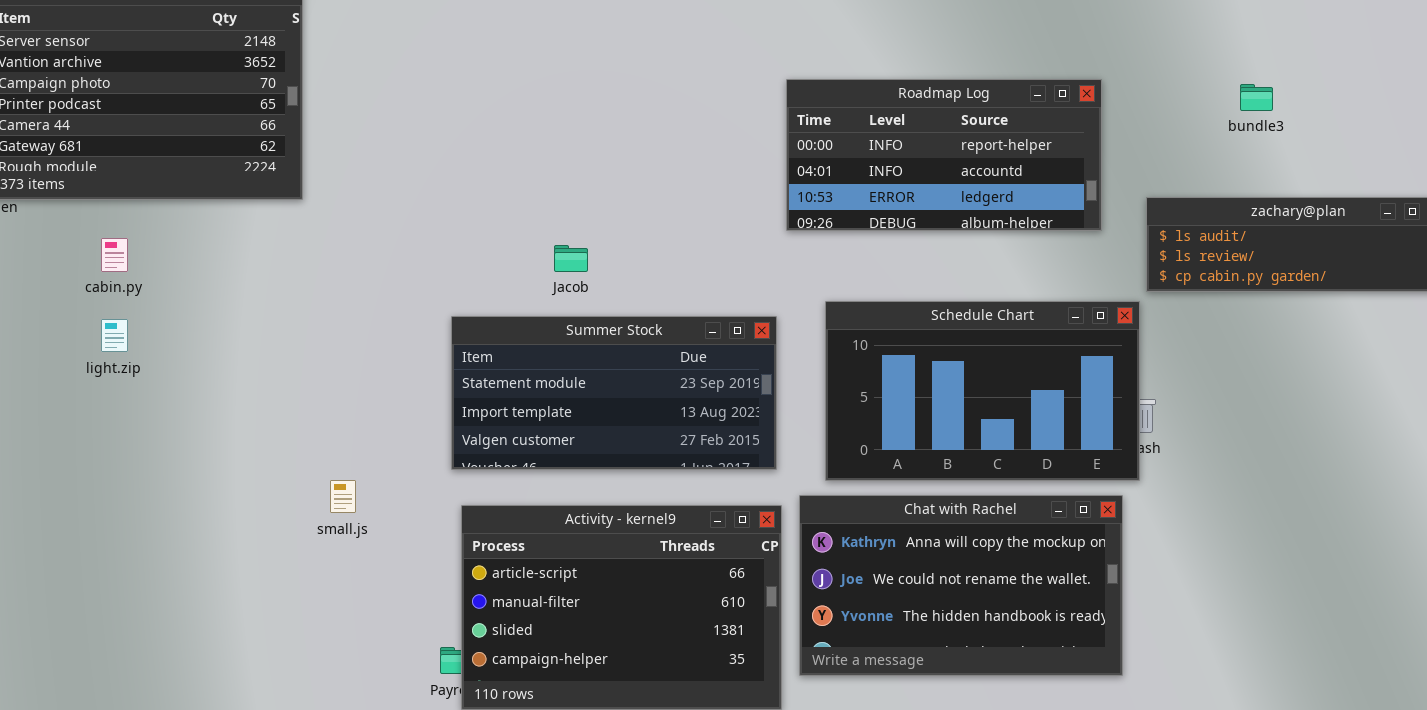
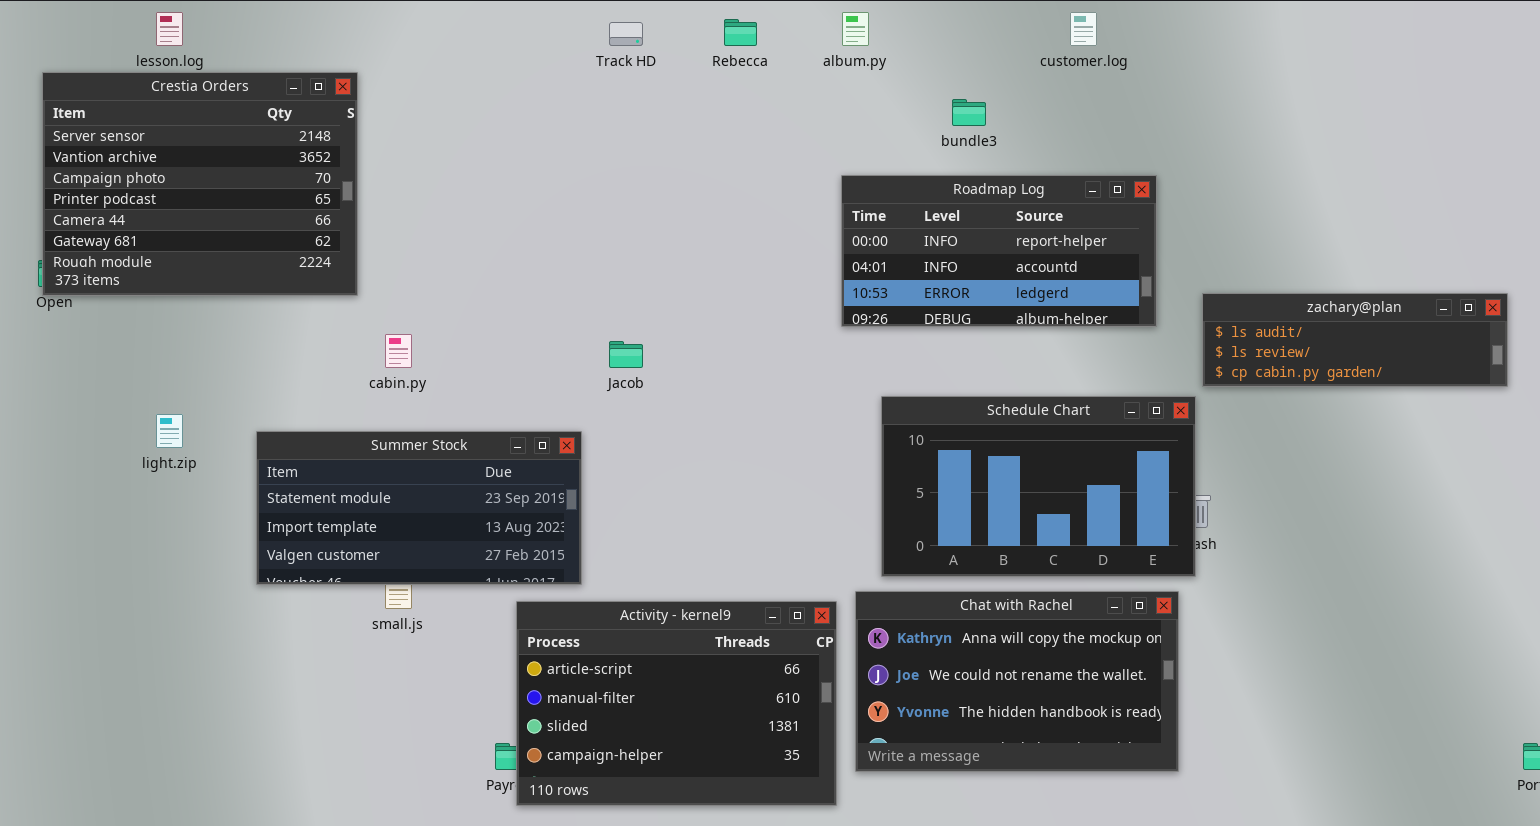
bundle3: [1240,84,1273,111] -> [952,99,986,126], moved
cabin.py: [101,238,128,272] -> [385,334,412,368], moved
Summer Stock: [451,316,777,470] -> [256,431,582,585], moved

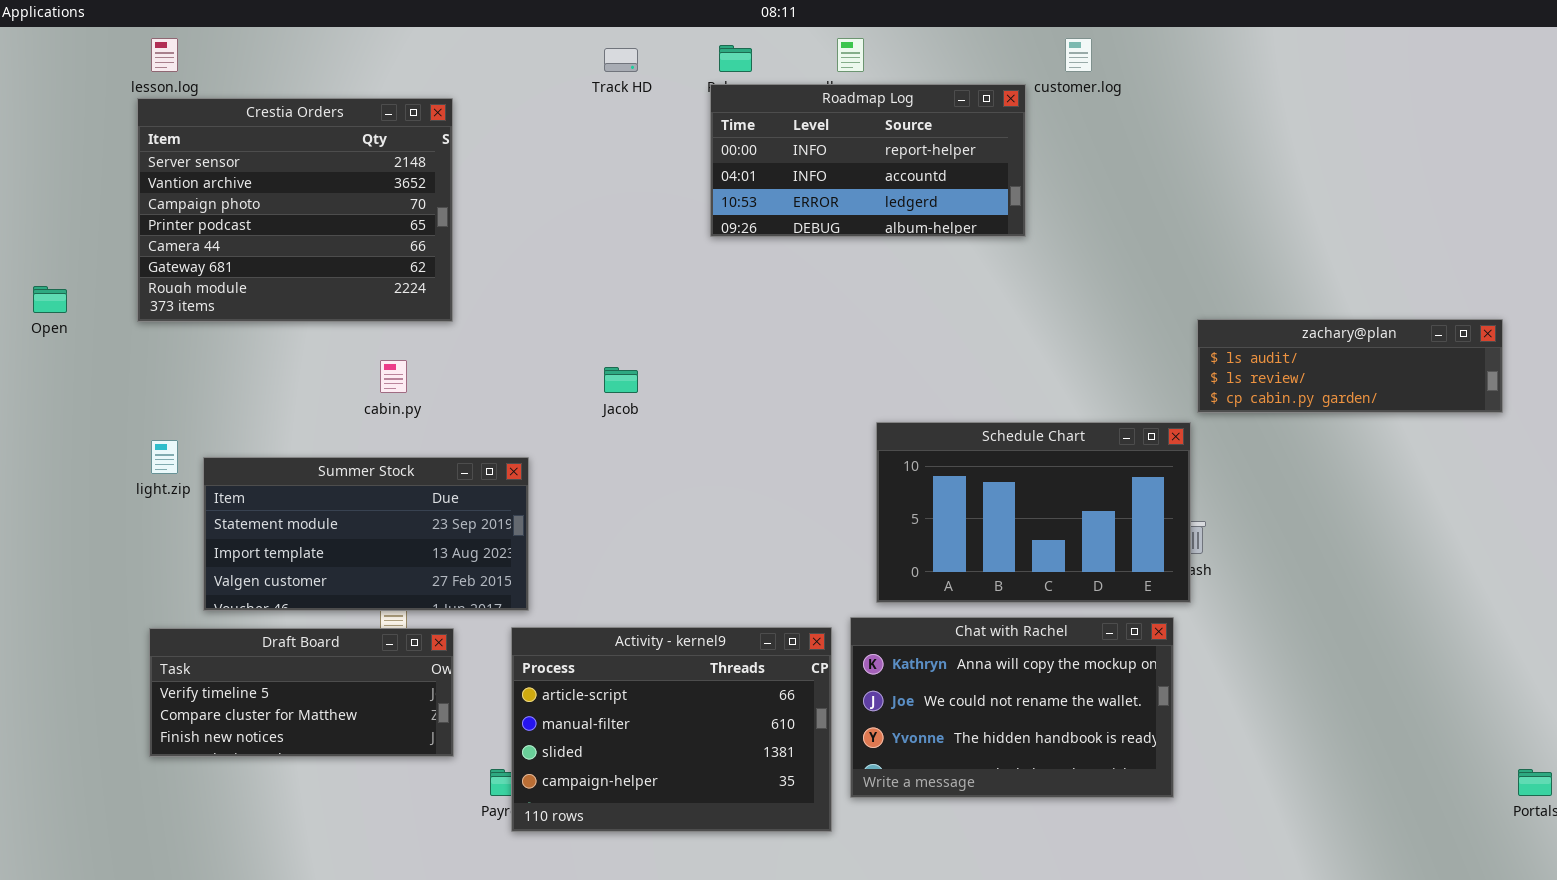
Crestia Orders: [42,72,358,296] -> [137,98,453,322], moved
Roadmap Log: [841,175,1157,327] -> [710,84,1026,237], moved
Summer Stock: [256,431,582,585] -> [203,457,529,611], moved
Draft Board: none -> [149,628,454,757], opened

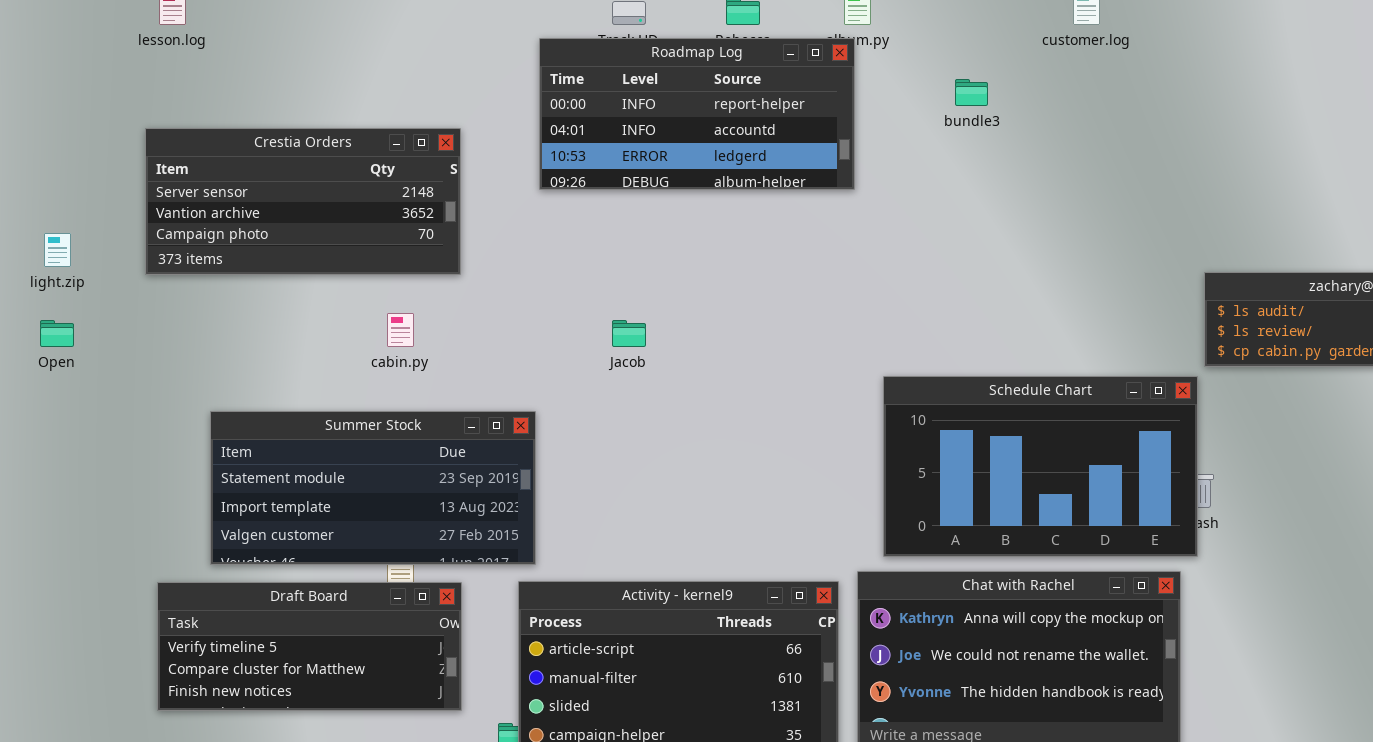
Roadmap Log: [710,84,1026,237] -> [539,38,855,190], moved
Crestia Orders: [137,98,453,322] -> [145,128,461,275], resized
Open: [33,286,67,313] -> [40,320,74,347], moved
light.zip: [151,440,178,474] -> [44,233,71,267], moved

